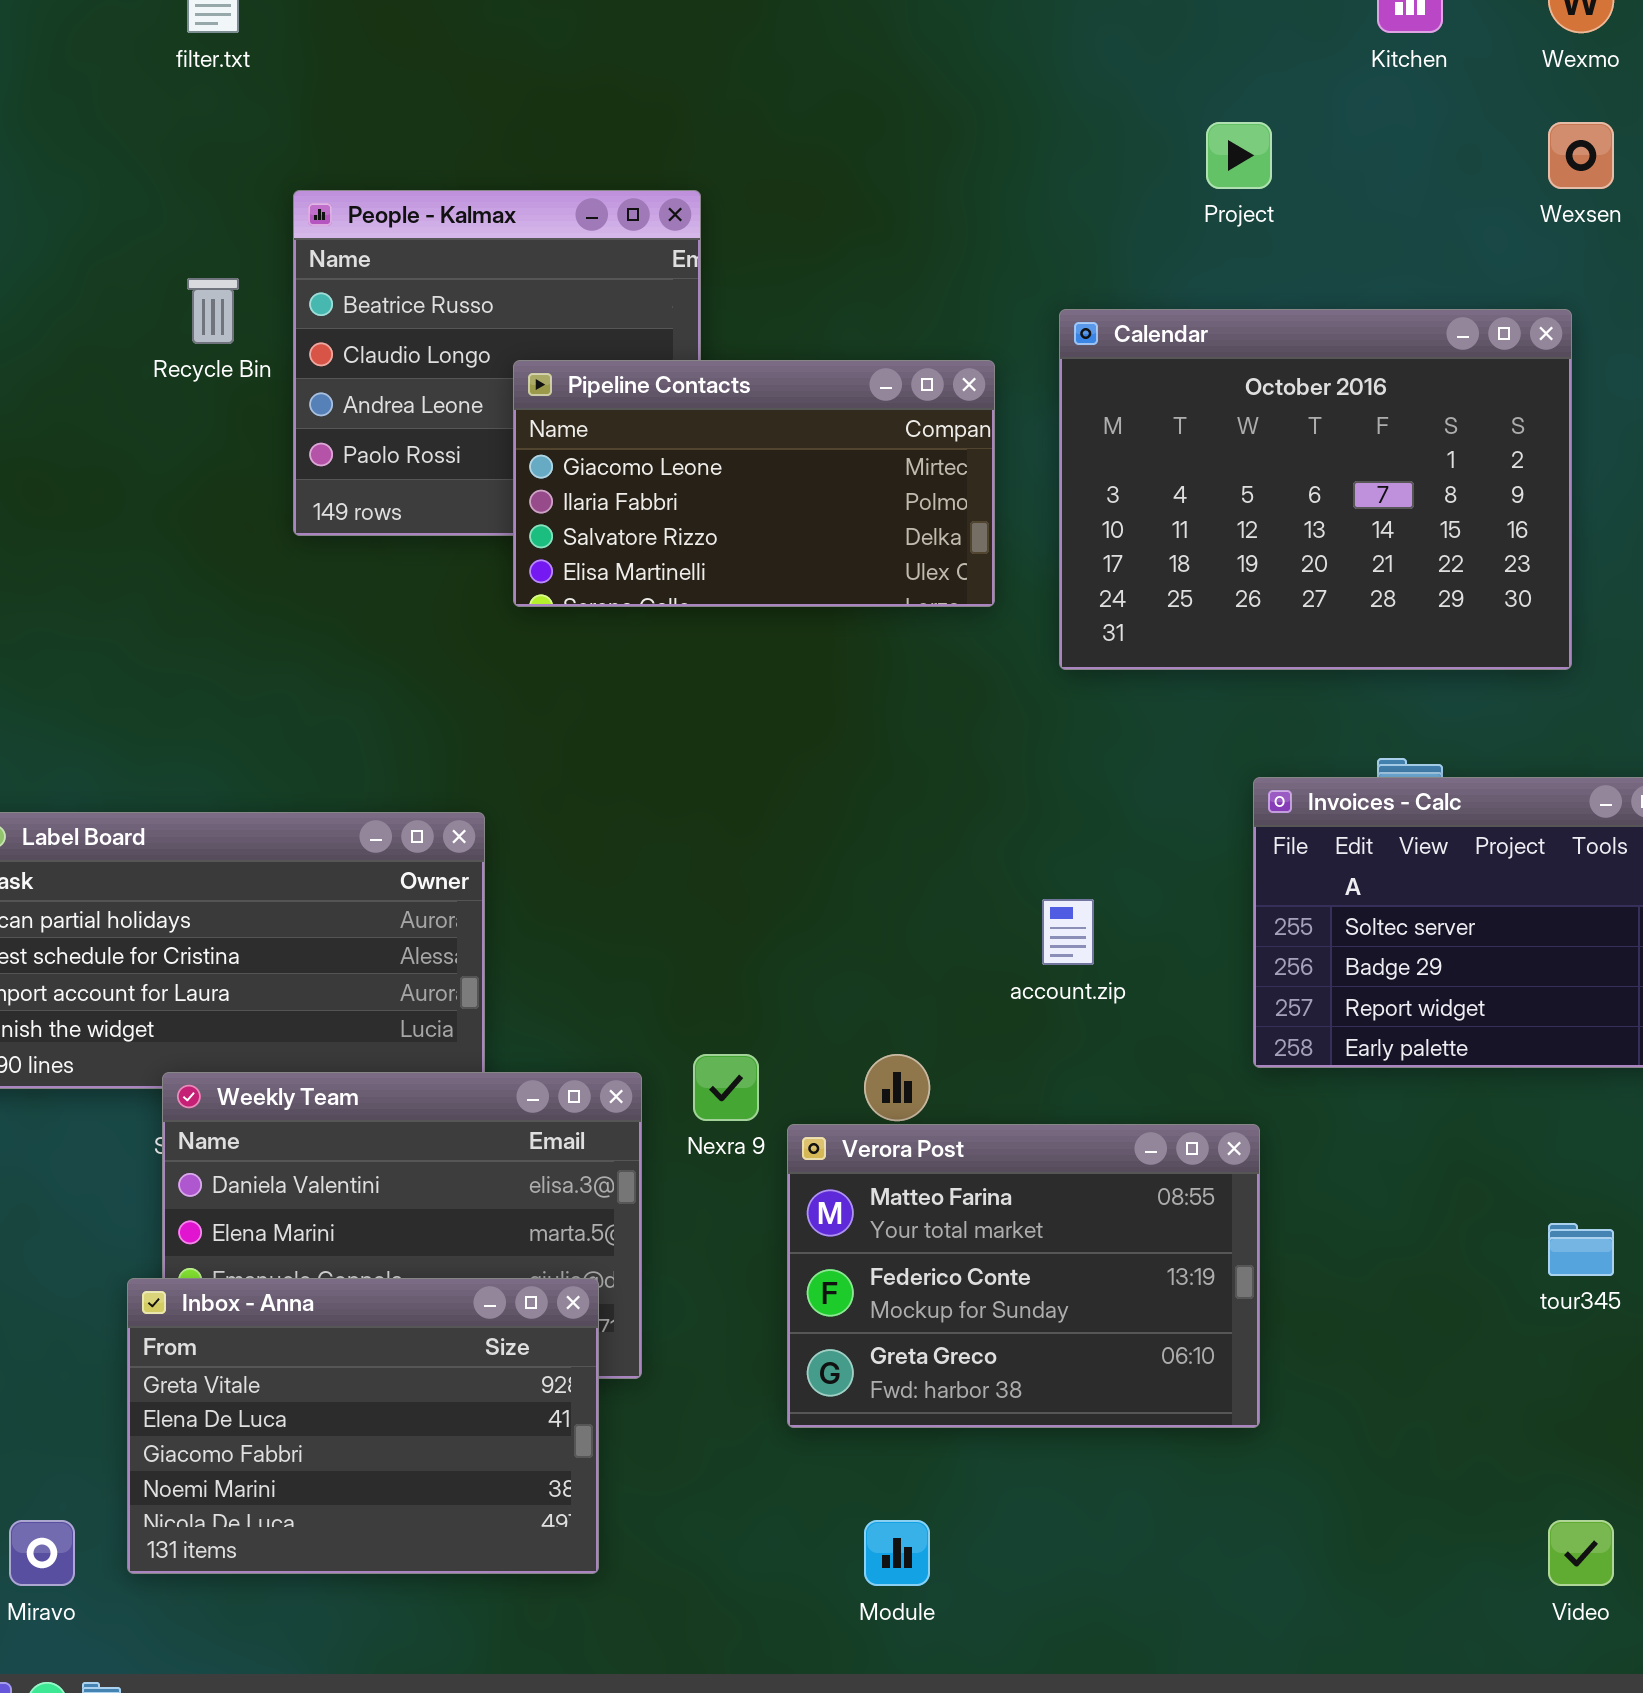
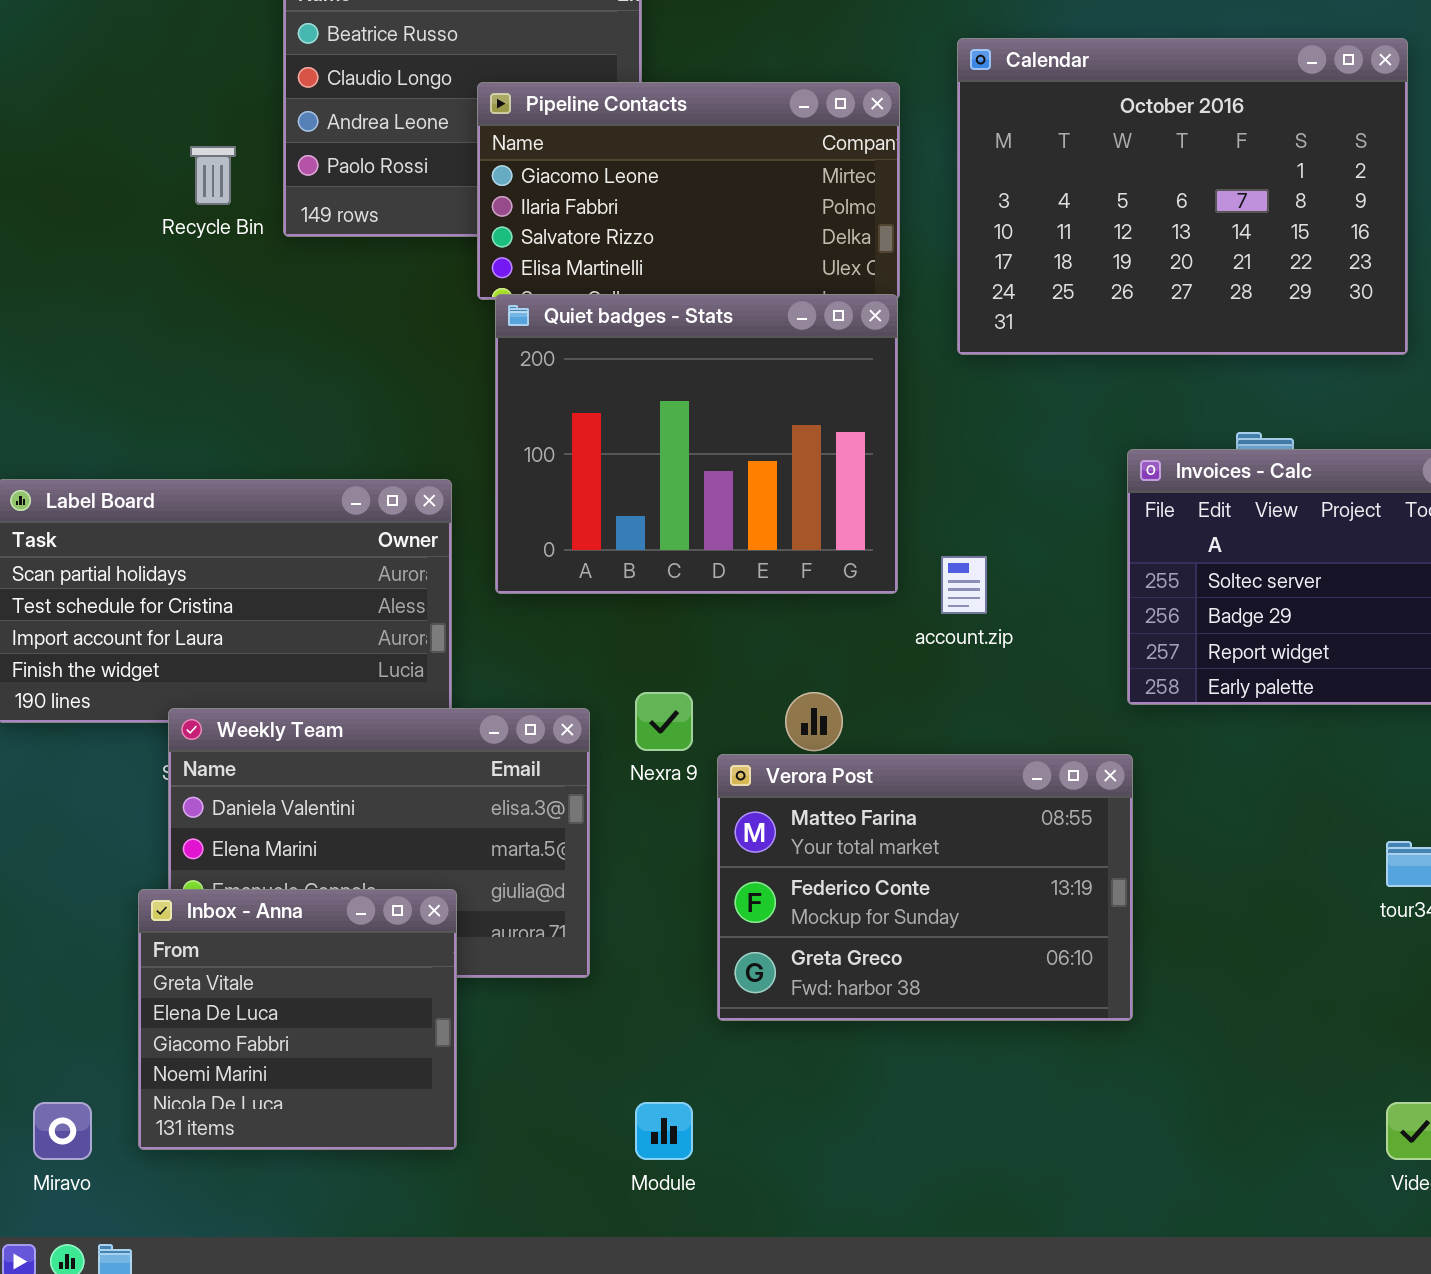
Recycle Bin: [187,278,239,344] -> [190,146,236,205], moved
Quiet badges - Stats: none -> [495,294,898,594], opened
Inbox - Anna: [127,1278,599,1574] -> [138,889,457,1150], resized
Module: [864,1520,930,1586] -> [635,1102,693,1160], moved

